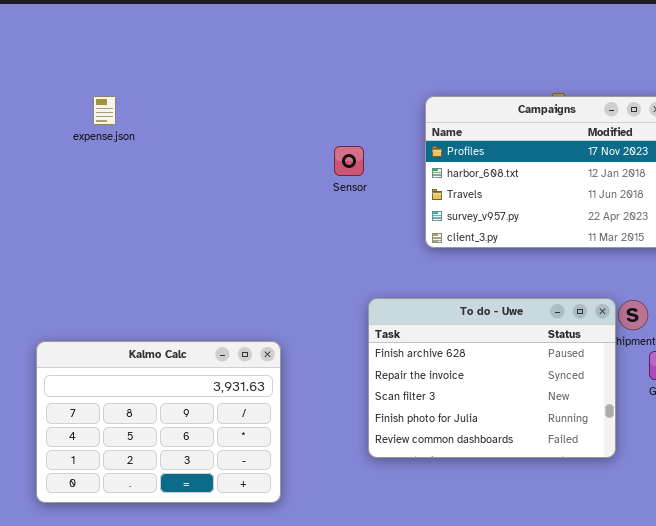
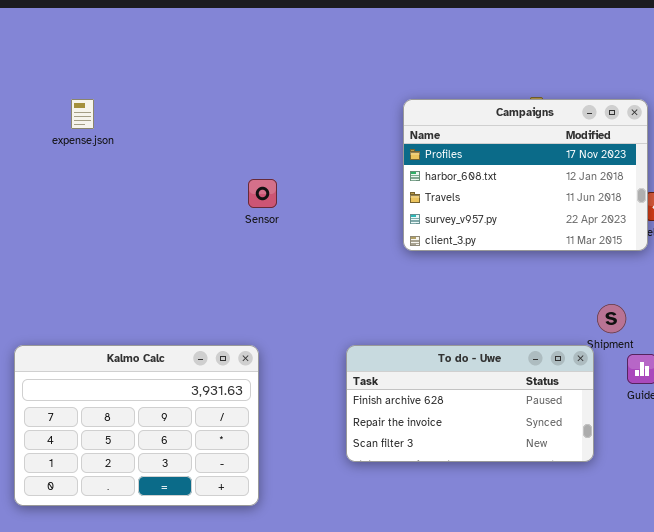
Sensor: [334,146,364,176] -> [248,179,277,208], moved
To do - Uwe: [368,298,616,458] -> [346,345,594,462], resized

